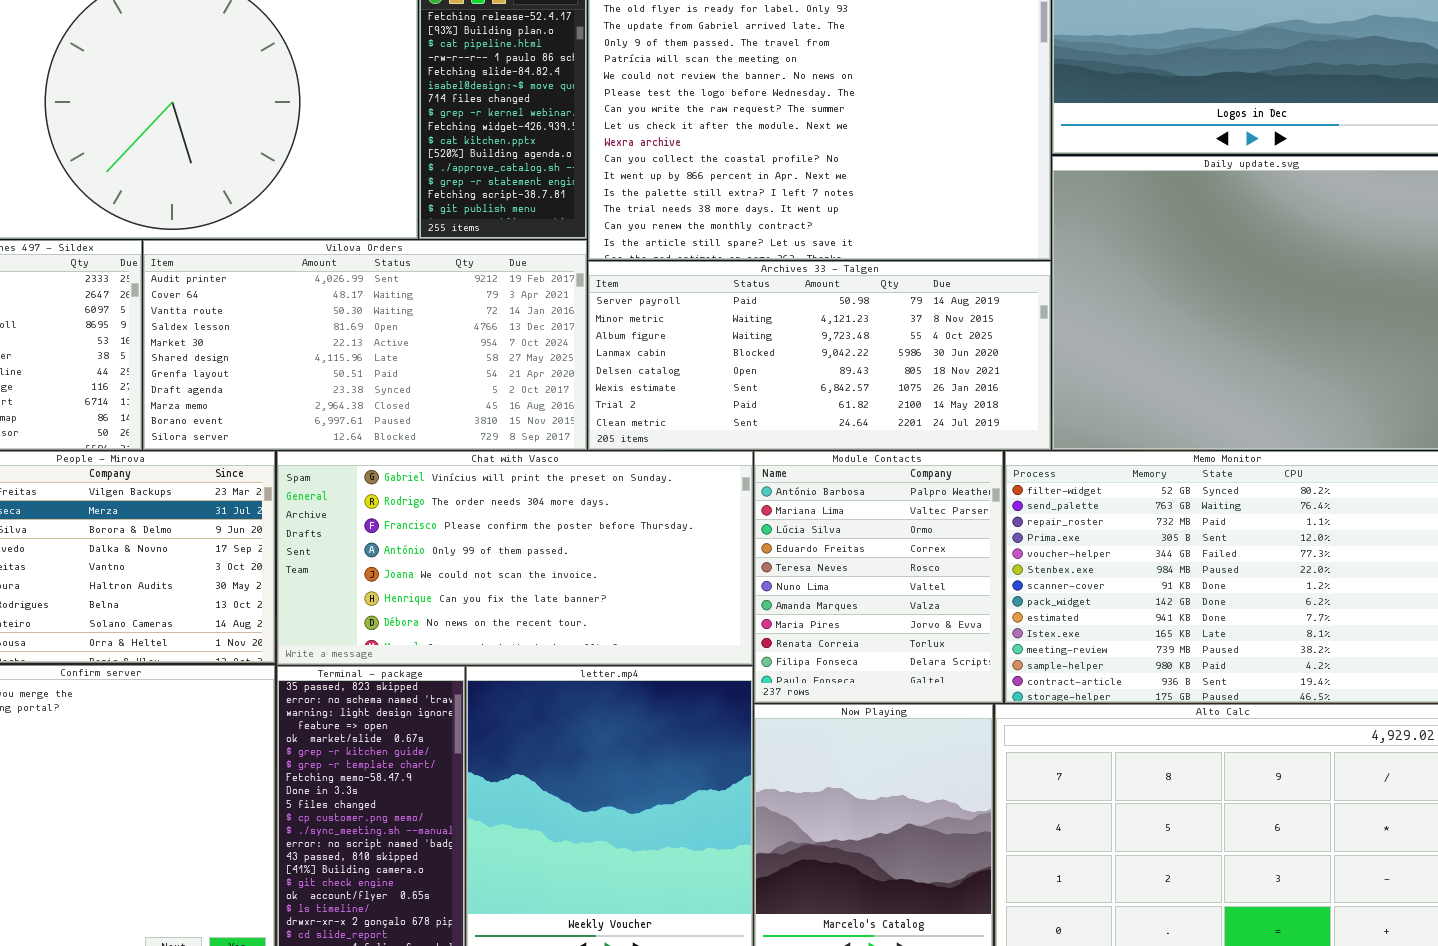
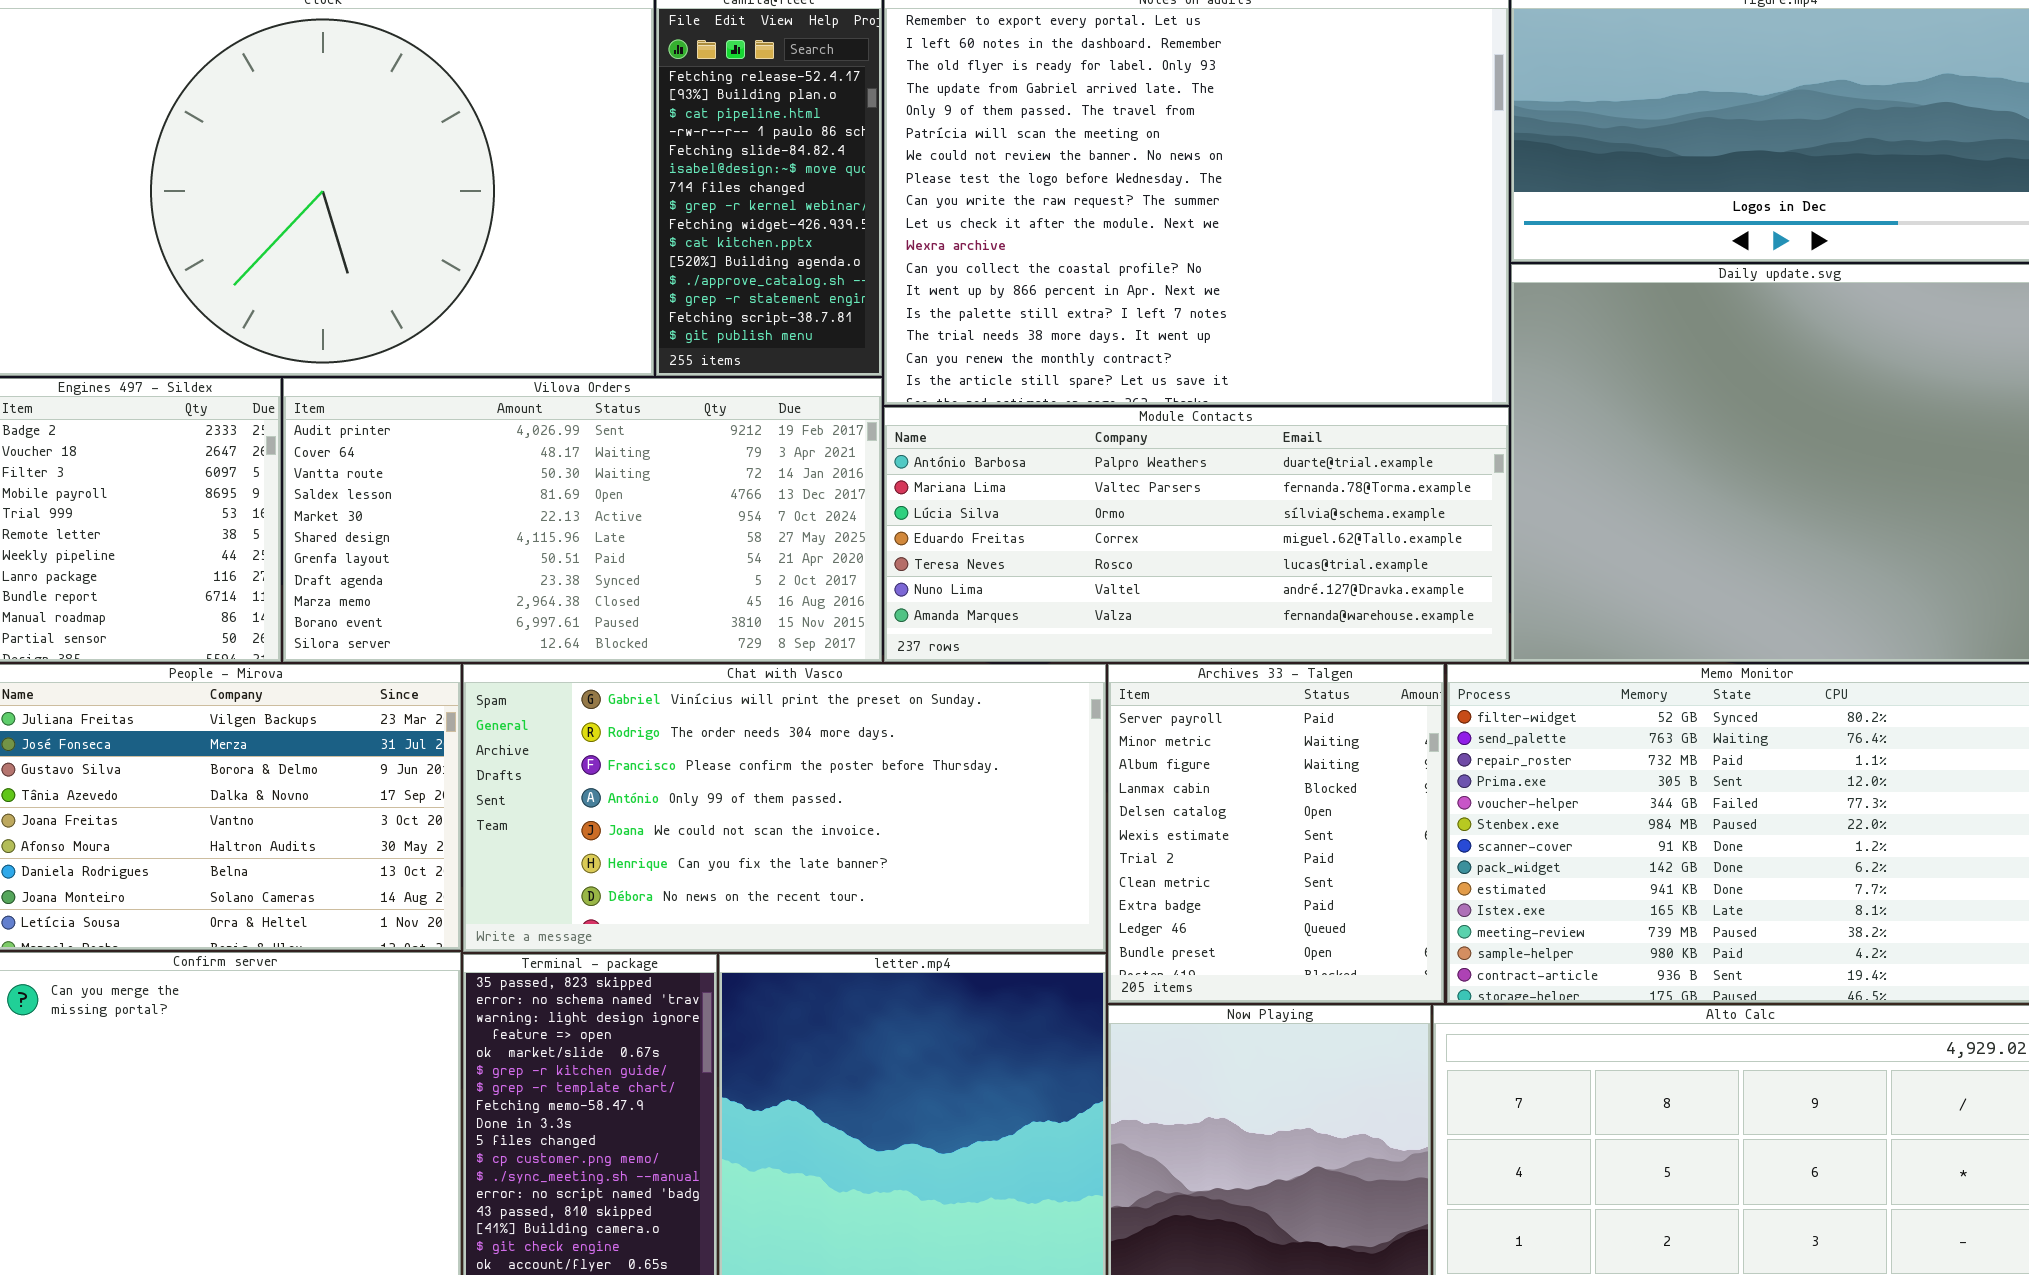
Archives 33 - Talgen: [588,261,1051,450] -> [1108,664,1444,1003], moved, resized
Module Contacts: [754,451,1003,703] -> [884,407,1509,662], moved, resized

